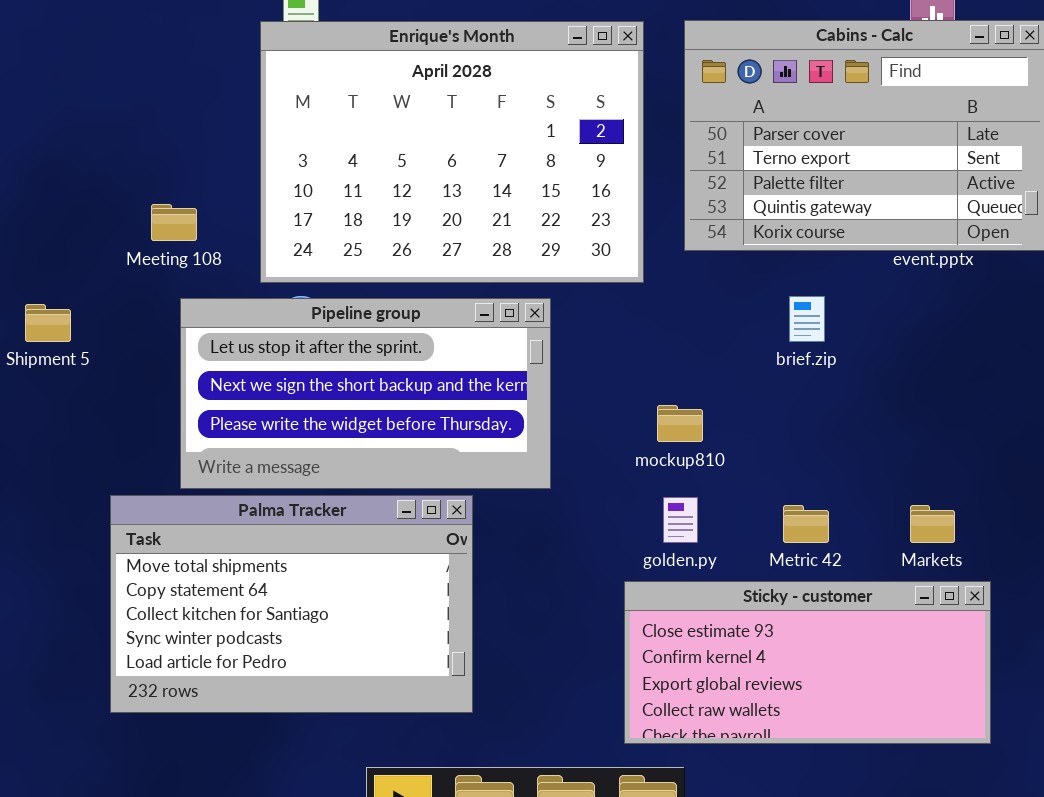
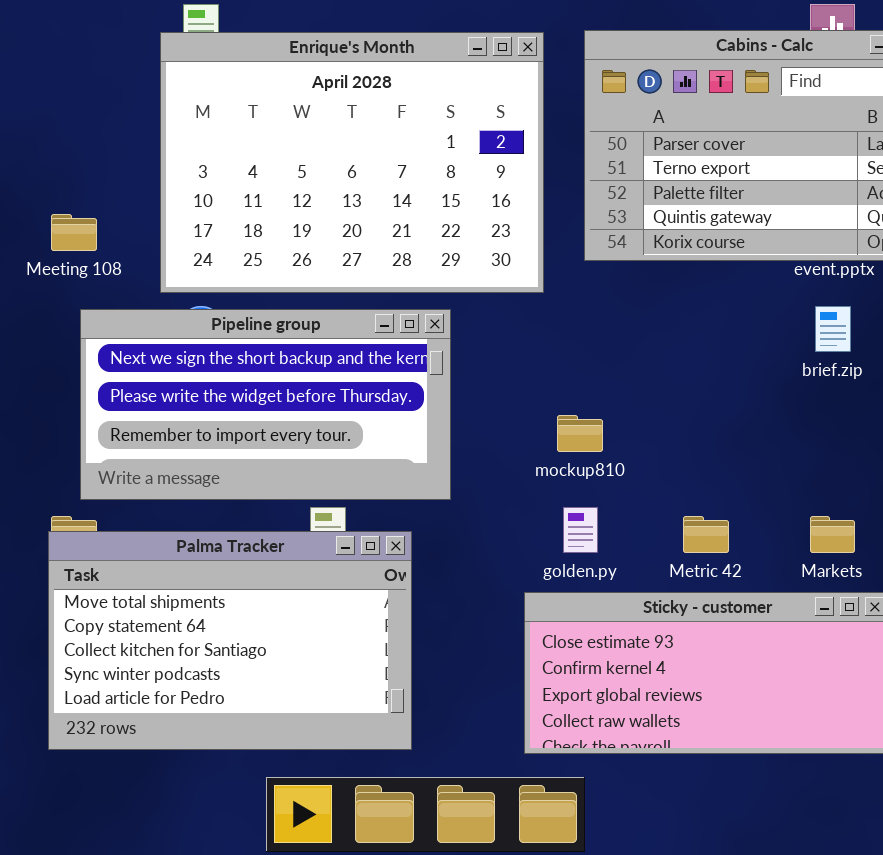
brief.zip: [789,296,825,342] -> [815,306,851,352], moved
Pipeline group: [180,298,551,489] -> [80,309,451,500], scrolled down 1 row
Palma Tracker: [110,495,473,713] -> [48,531,412,750], moved

